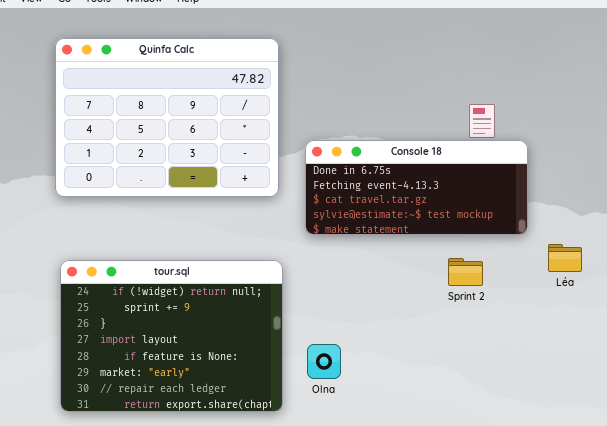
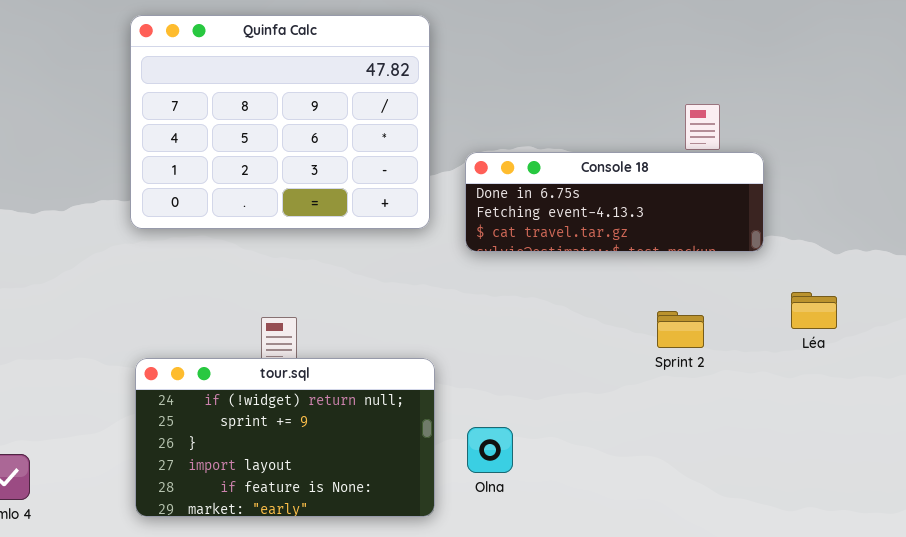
Console 18: [305,140,528,235] -> [465,152,764,252], resized
tour.sql: [60,260,283,412] -> [135,358,435,517], resized

